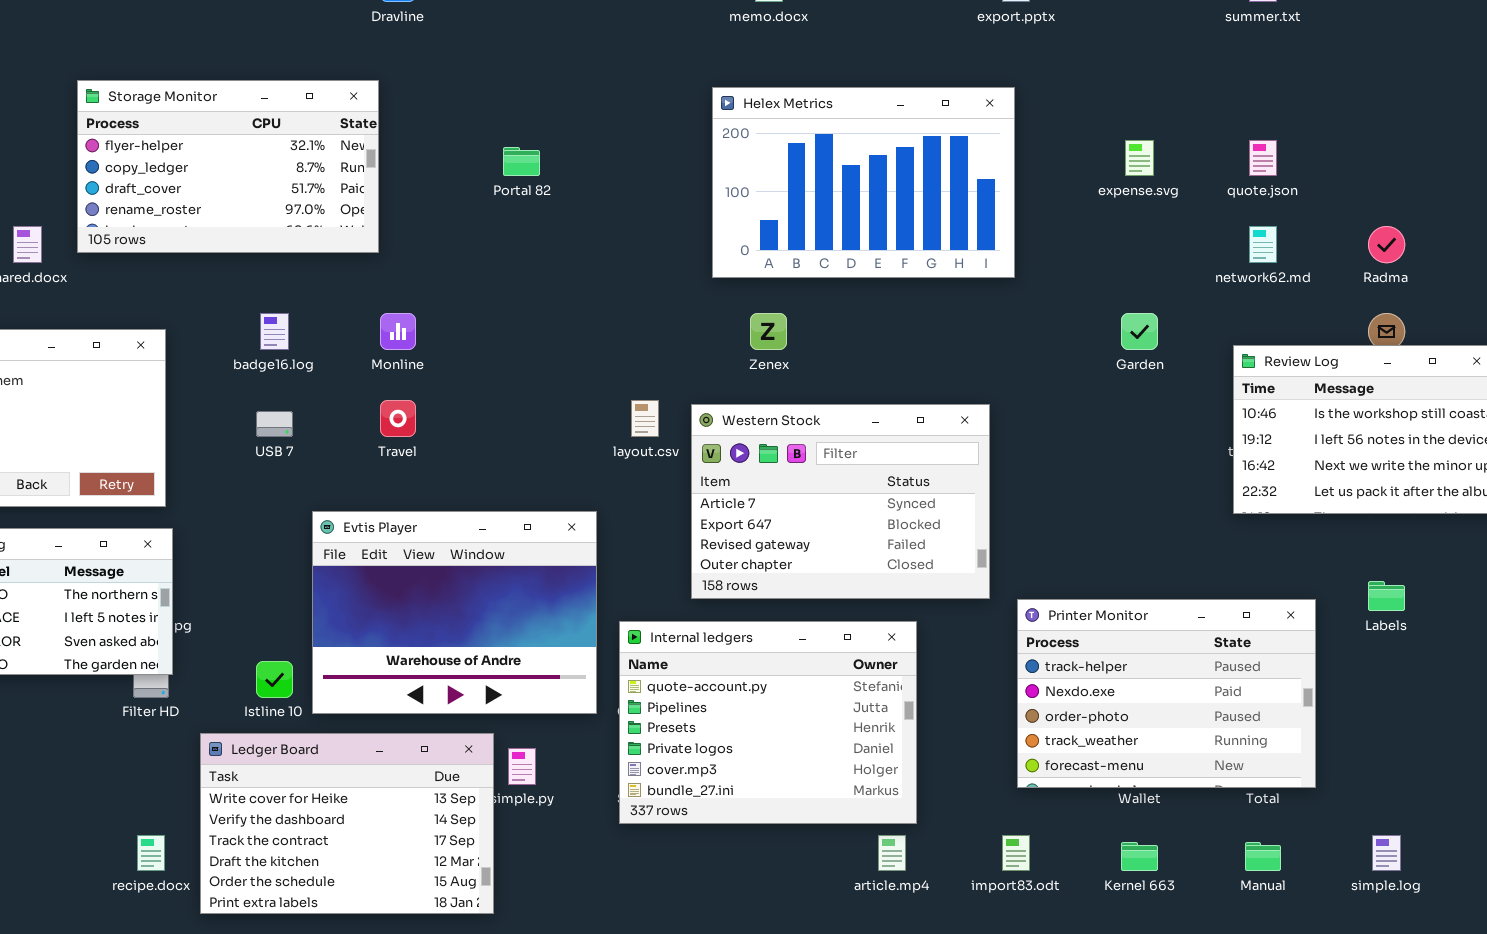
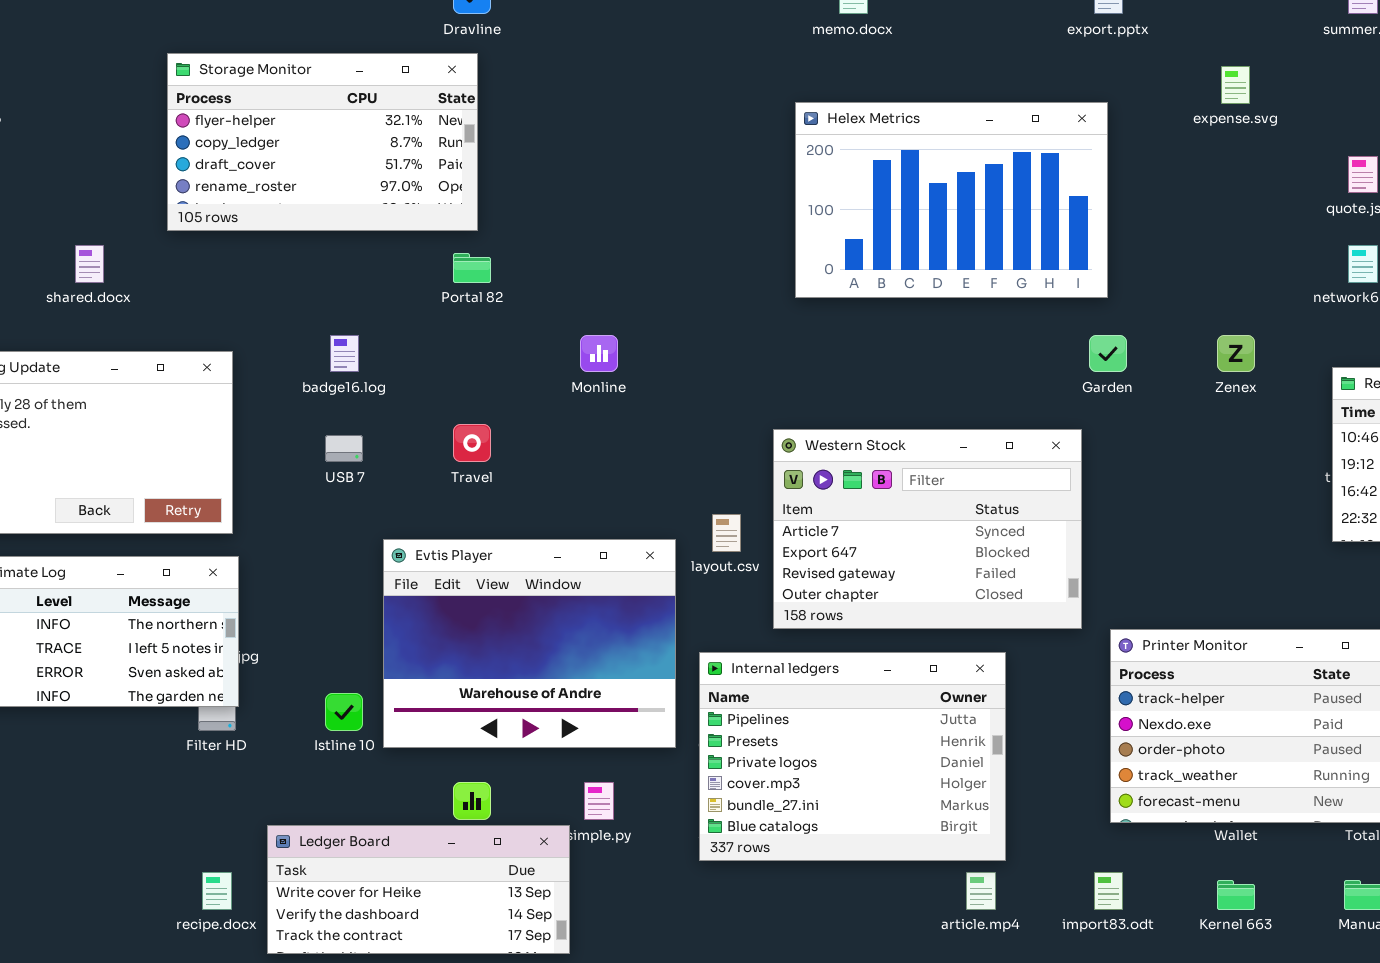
Storage Monitor: [77,80,379,253] -> [167,53,478,231], moved
expense.svg: [1125,140,1154,176] -> [1221,66,1250,104], moved
Portal 82: [503,147,540,176] -> [453,253,491,283], moved
Monline: [380,313,416,350] -> [580,335,618,372], moved
Zenex: [750,313,787,350] -> [1217,335,1255,372], moved
Garden: [1121,313,1158,350] -> [1089,335,1127,372], moved
layout.csv: [631,400,659,437] -> [712,514,741,552], moved
Internal ledgers: [619,621,917,824] -> [699,652,1006,861], scrolled down 1 row
Ledger Board: [200,733,494,914] -> [267,825,570,954], resized

